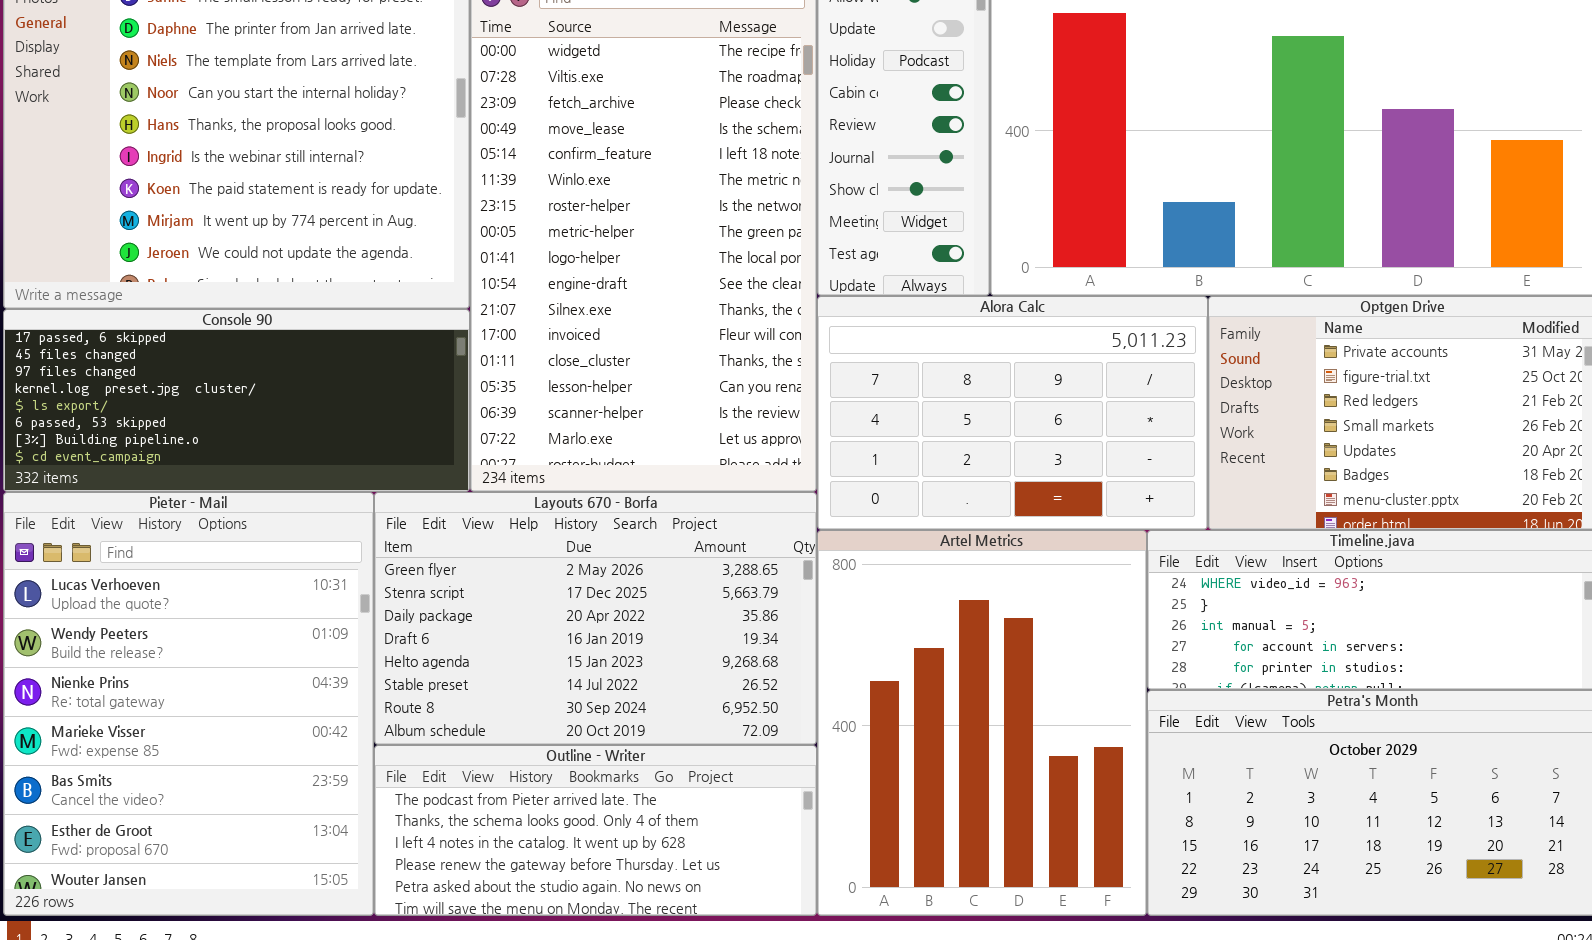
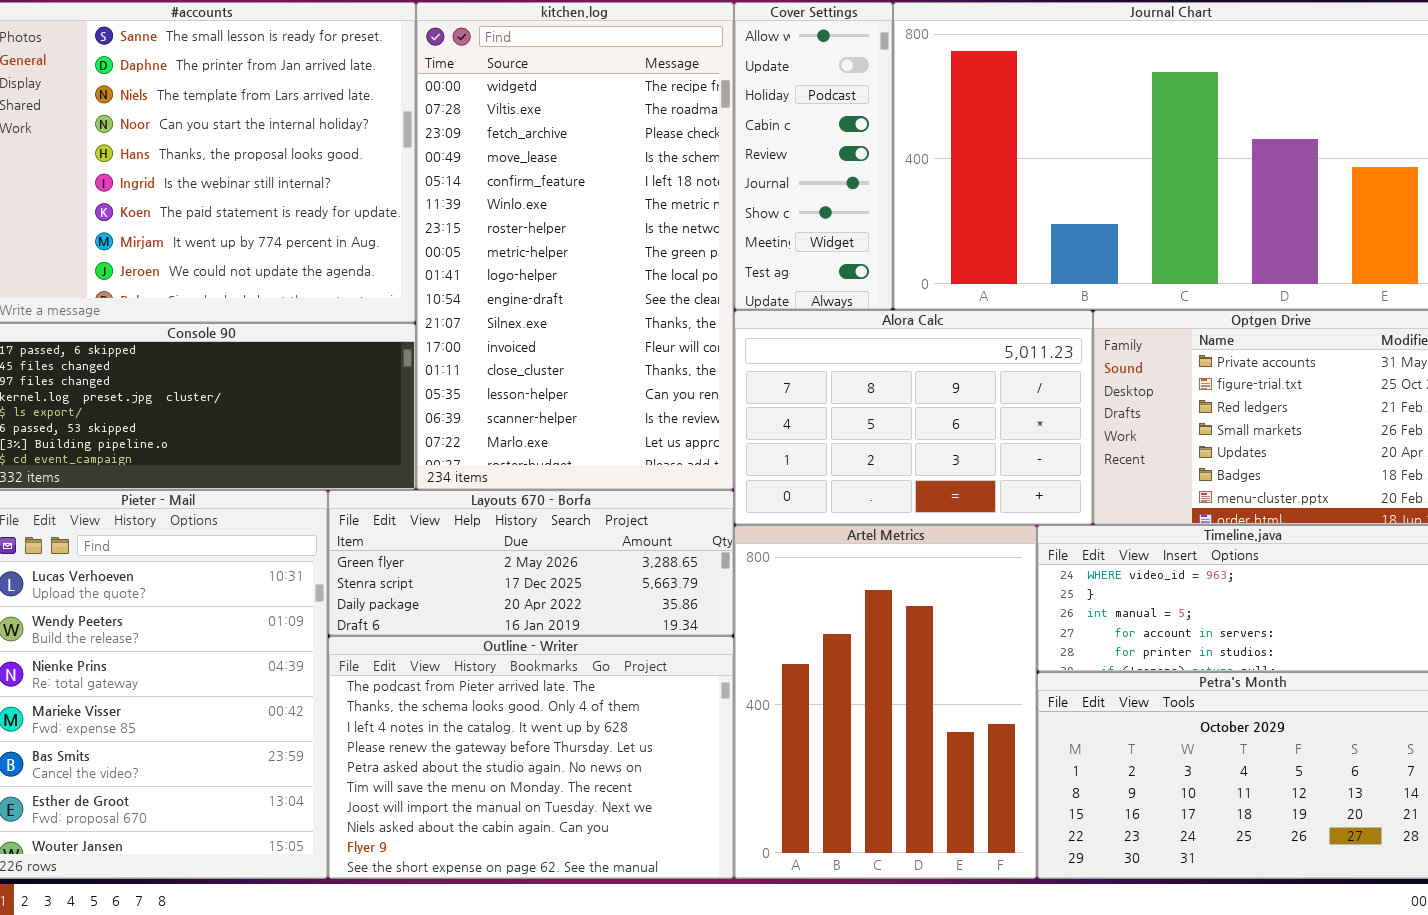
Layouts 670 - Borfa: [374,492,817,745] -> [328,490,734,636], resized
Outline - Writer: [374,745,817,916] -> [328,636,734,879], resized

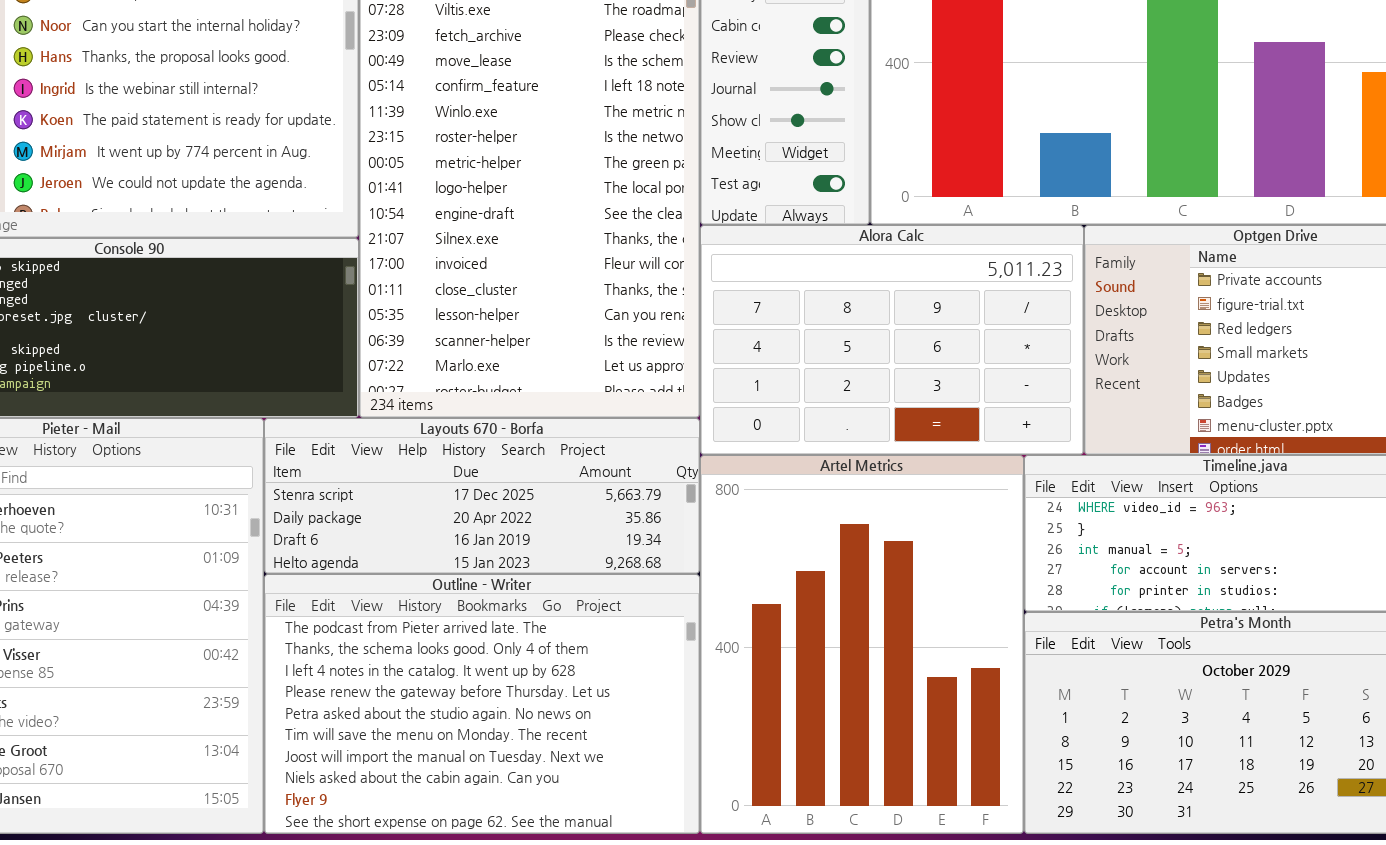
Layouts 670 - Borfa: [328,490,734,636] -> [264,418,700,574], scrolled down 1 row

